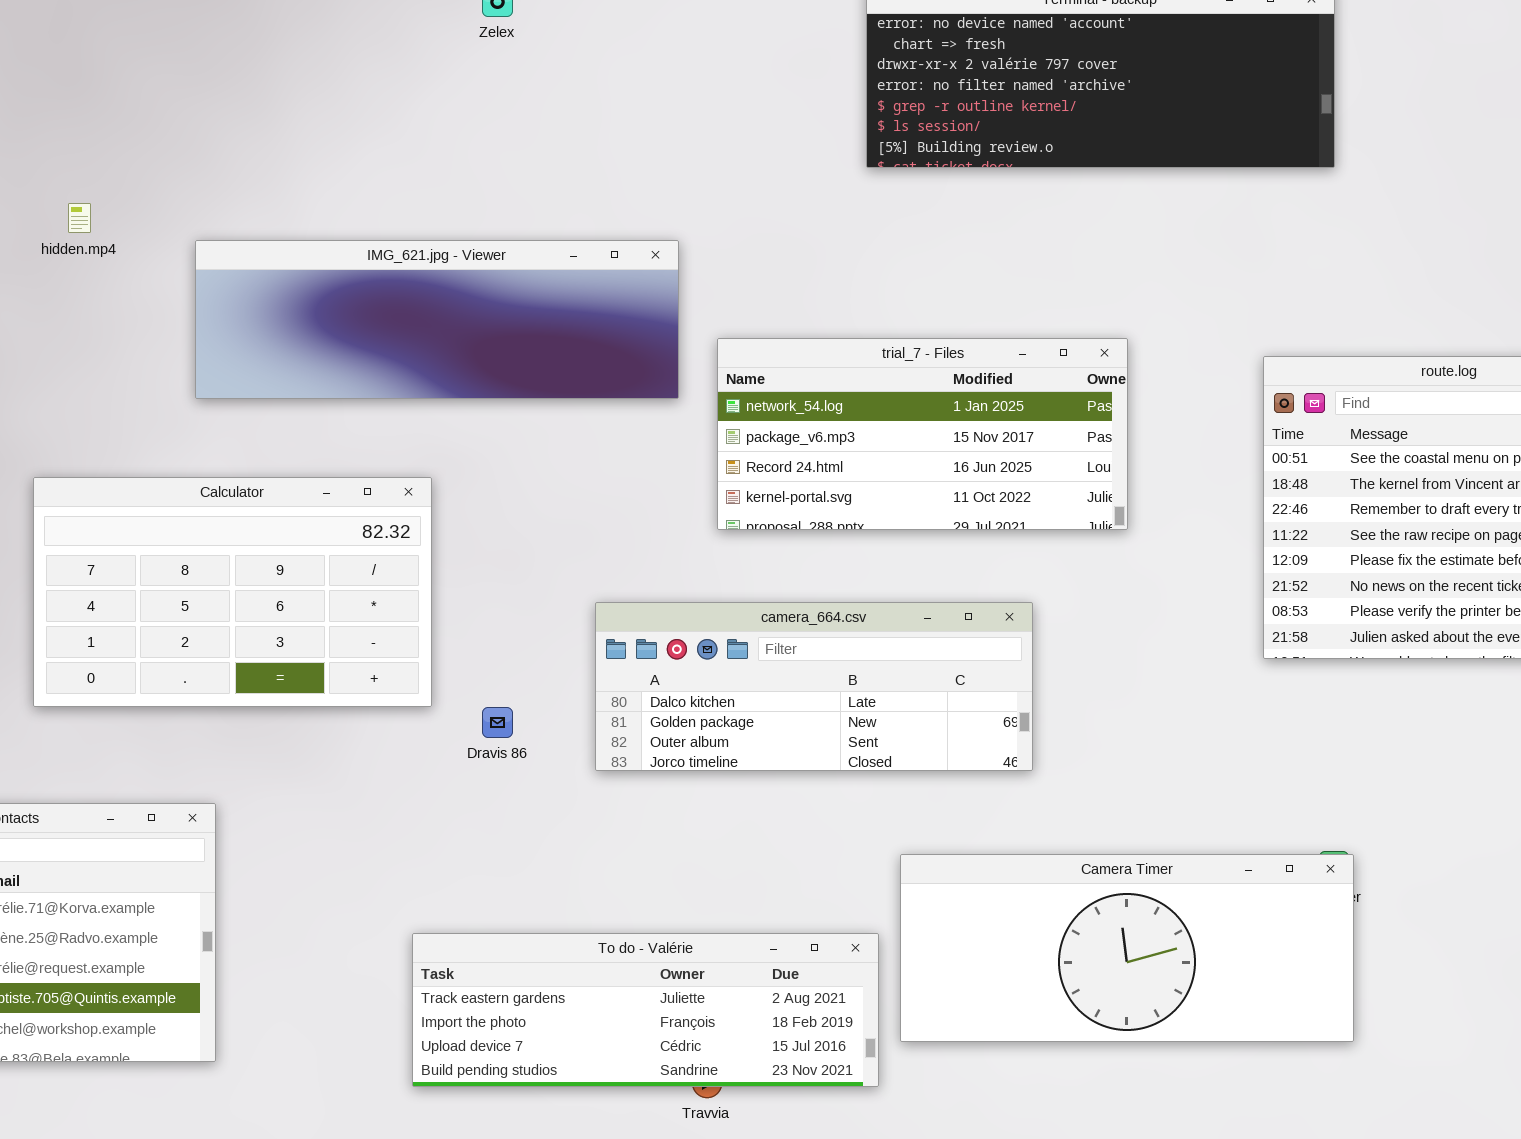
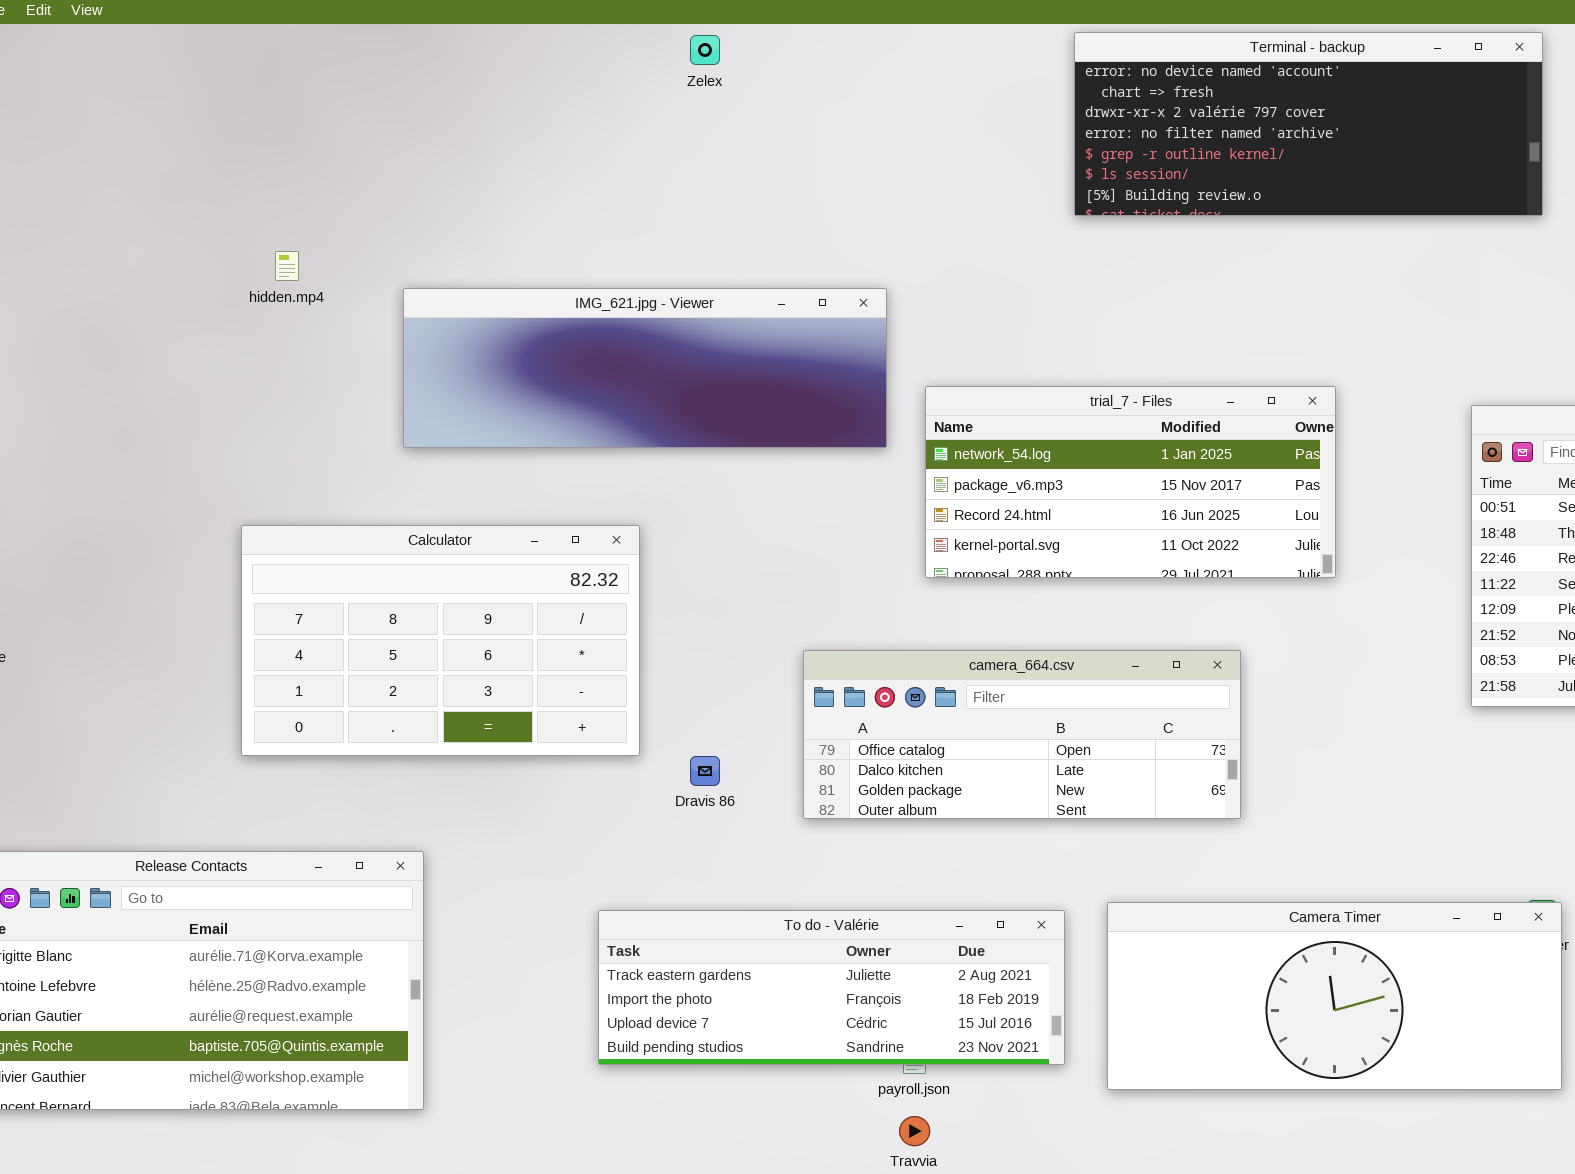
camera_664.csv: [595,602,1033,771] -> [803,650,1241,819], scrolled up 1 row
To do - Valérie: [412,933,879,1087] -> [598,910,1065,1065], moved

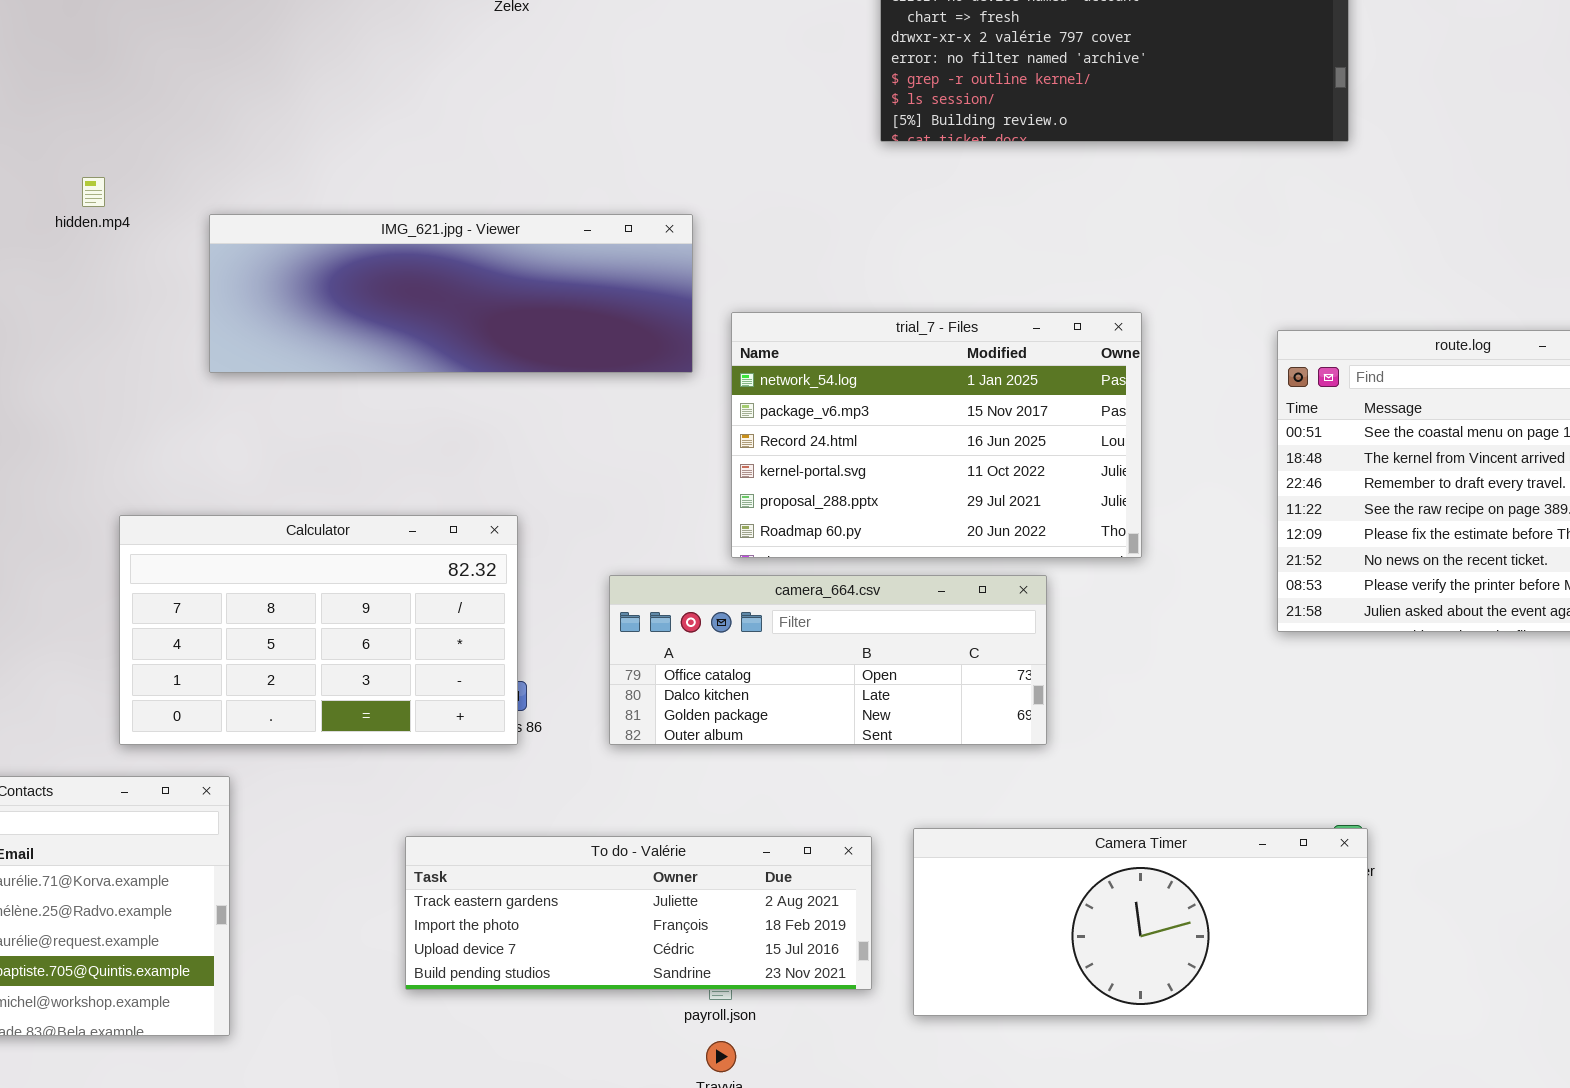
trial_7 - Files: [925,386,1336,578] -> [731,312,1142,558], resized
Calculator: [241,525,640,756] -> [119,515,518,745], moved

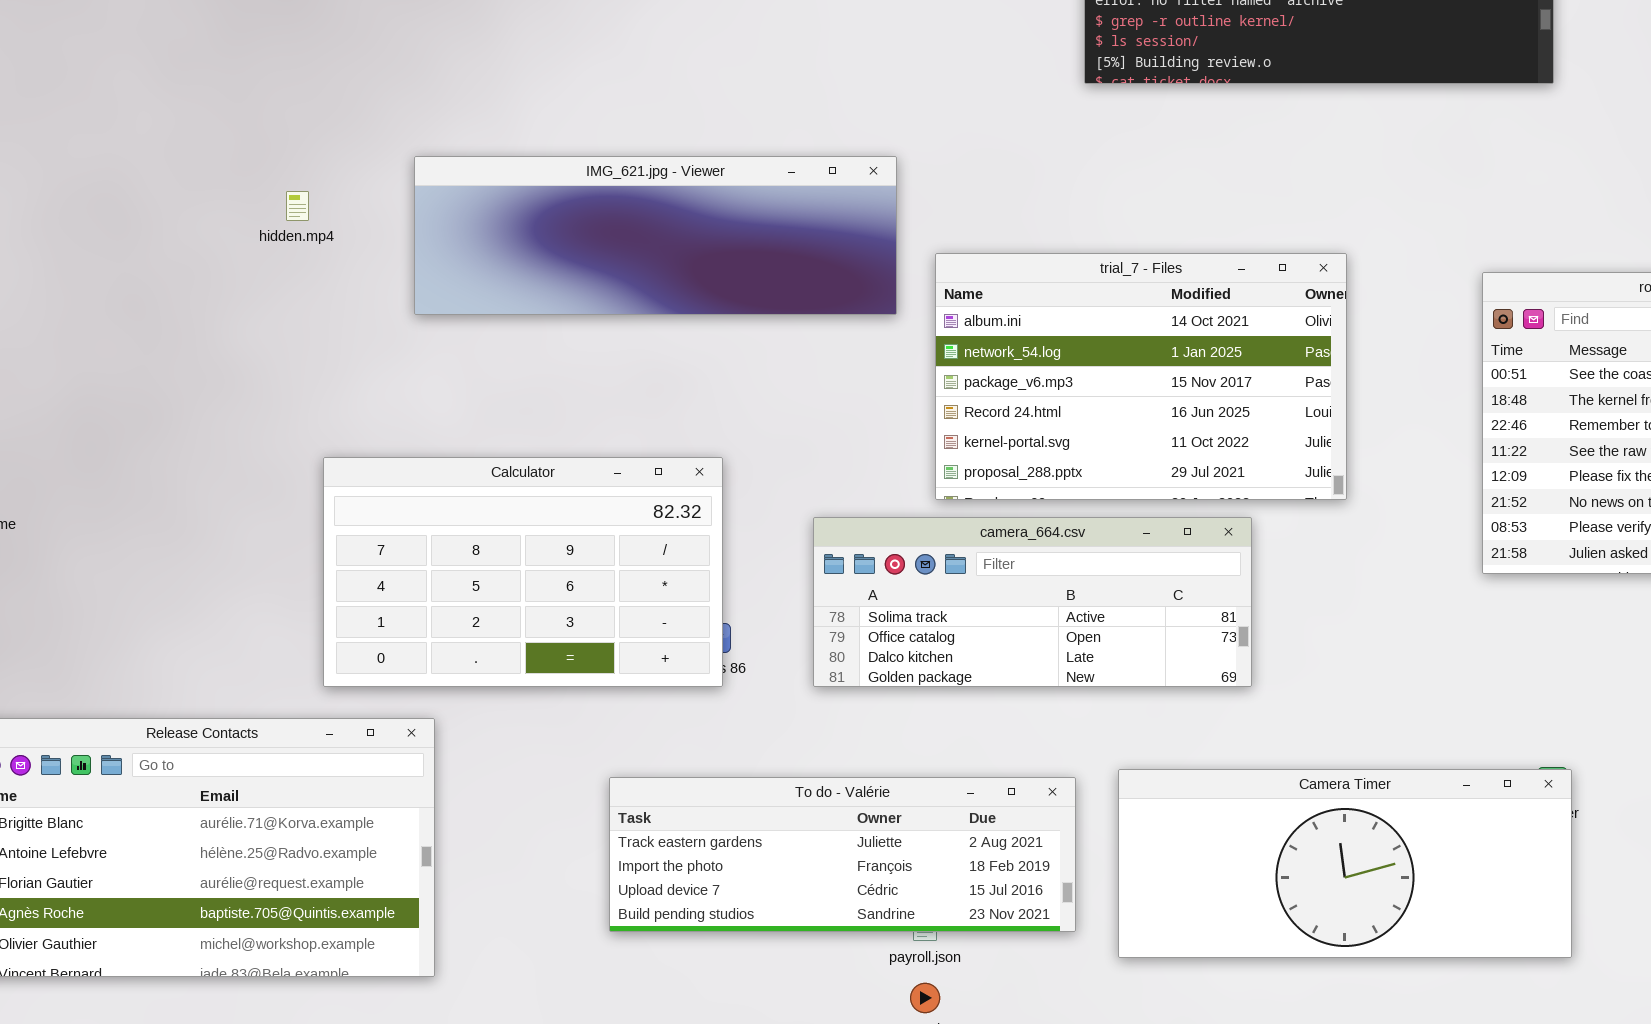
hidden.mp4: [82,177,105,207] -> [286,191,309,221], moved
trial_7 - Files: [731,312,1142,558] -> [935,253,1347,500], scrolled up 1 row
camera_664.csv: [609,575,1047,745] -> [813,517,1252,687], scrolled up 1 row

